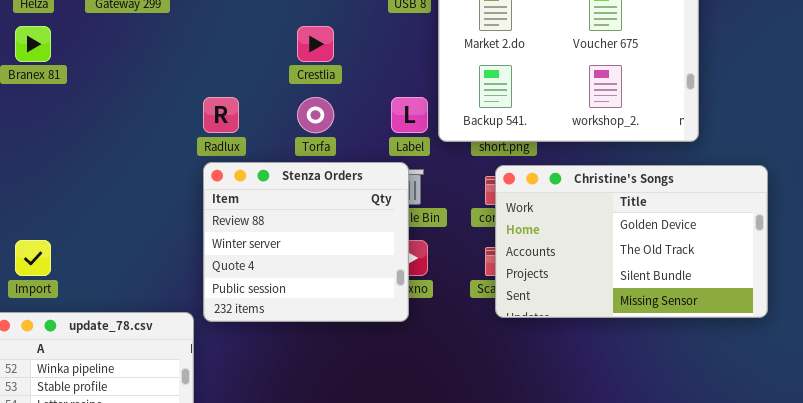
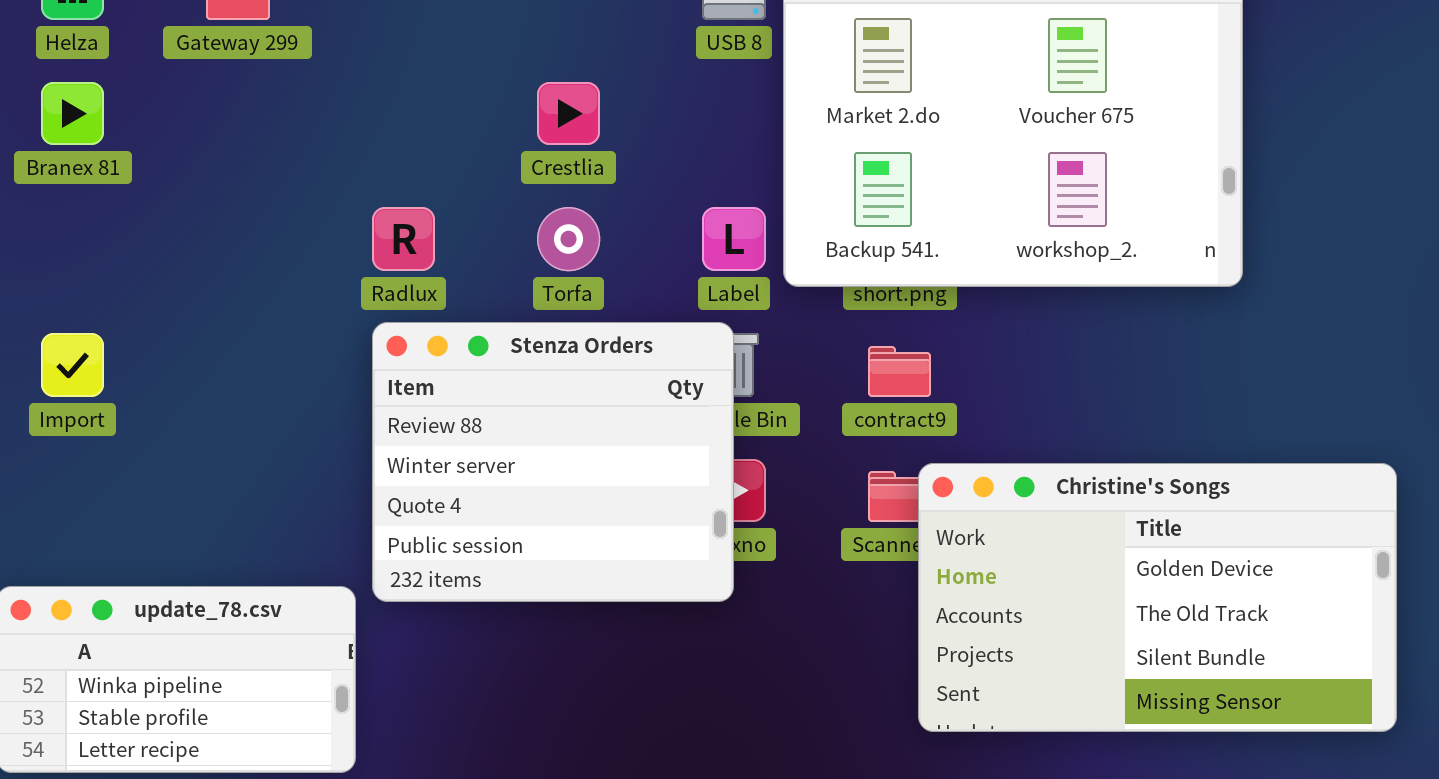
Christine's Songs: [495,165,768,318] -> [918,463,1397,732], moved
Import: [15,240,51,276] -> [41,333,104,397], moved

